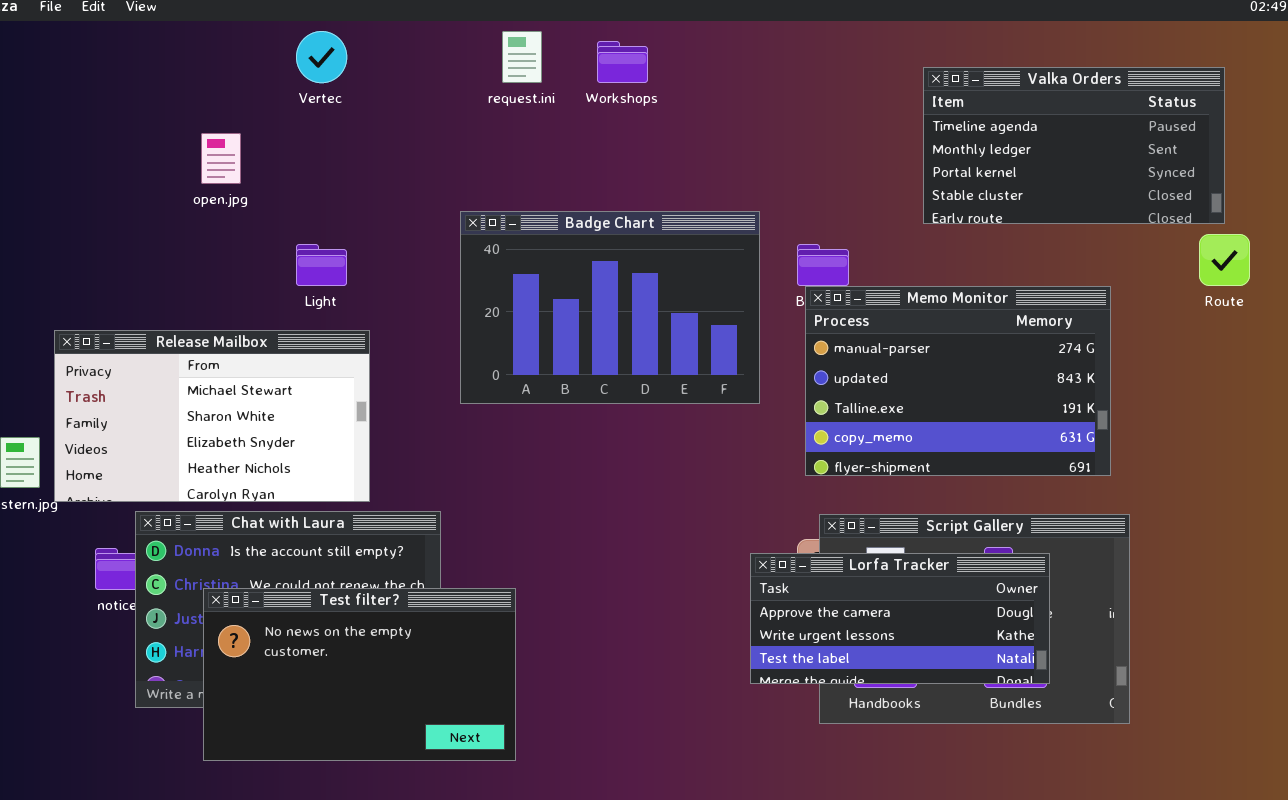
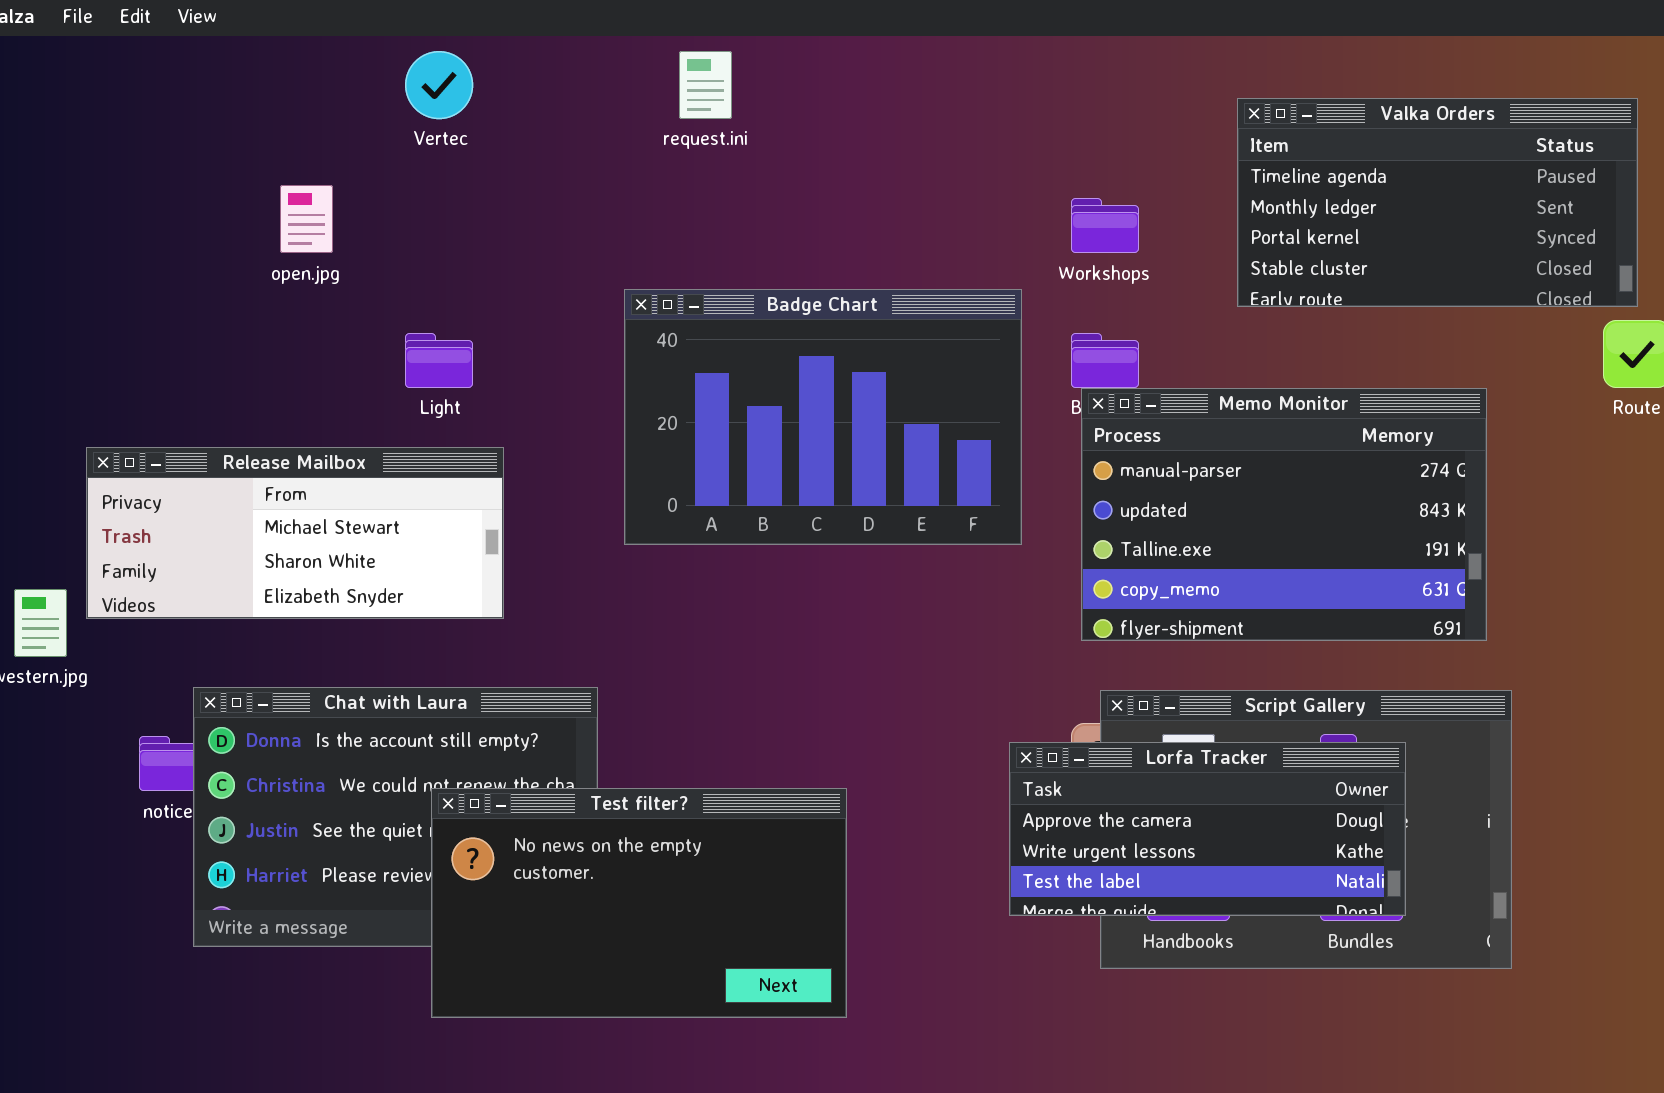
Workshops: [597,41,648,83] -> [1071,198,1139,253], moved
Release Mailbox: [54,330,370,502] -> [86,447,504,619], resized
Test filter?: [203,588,516,761] -> [431,788,847,1018], moved

